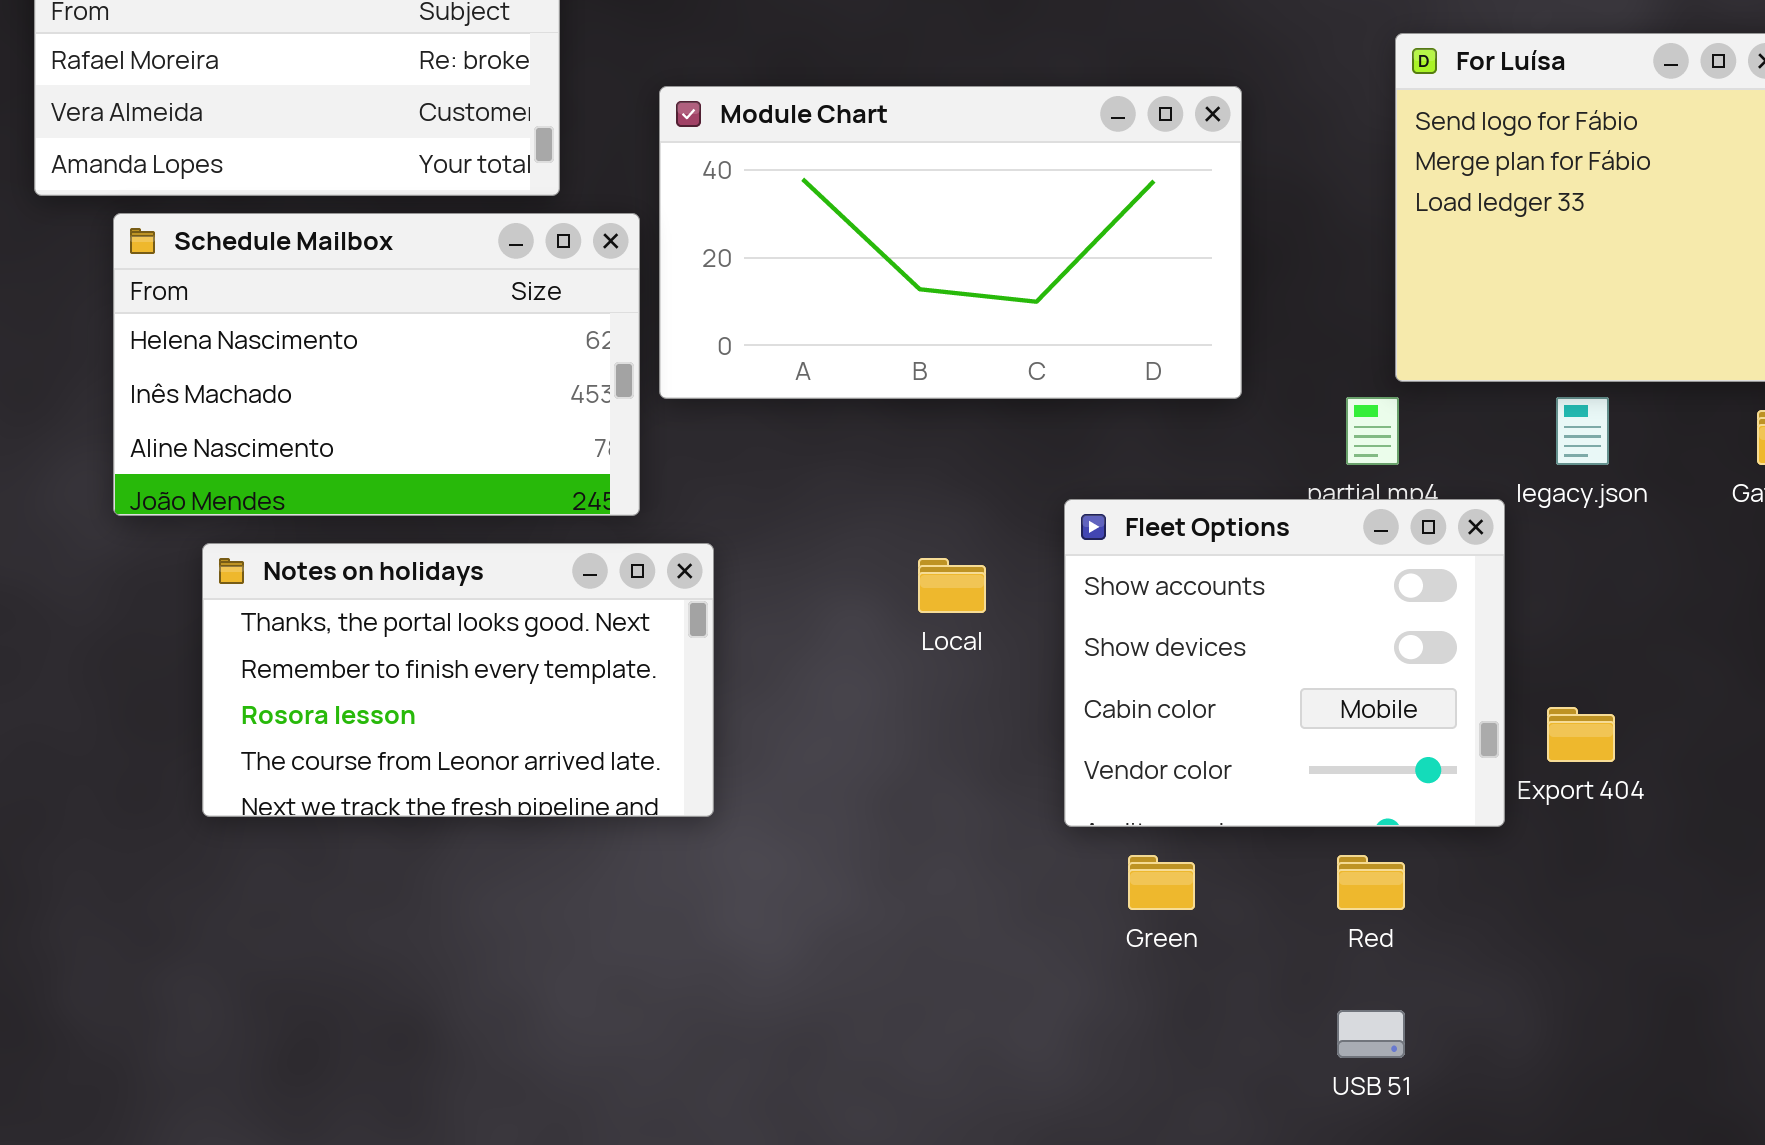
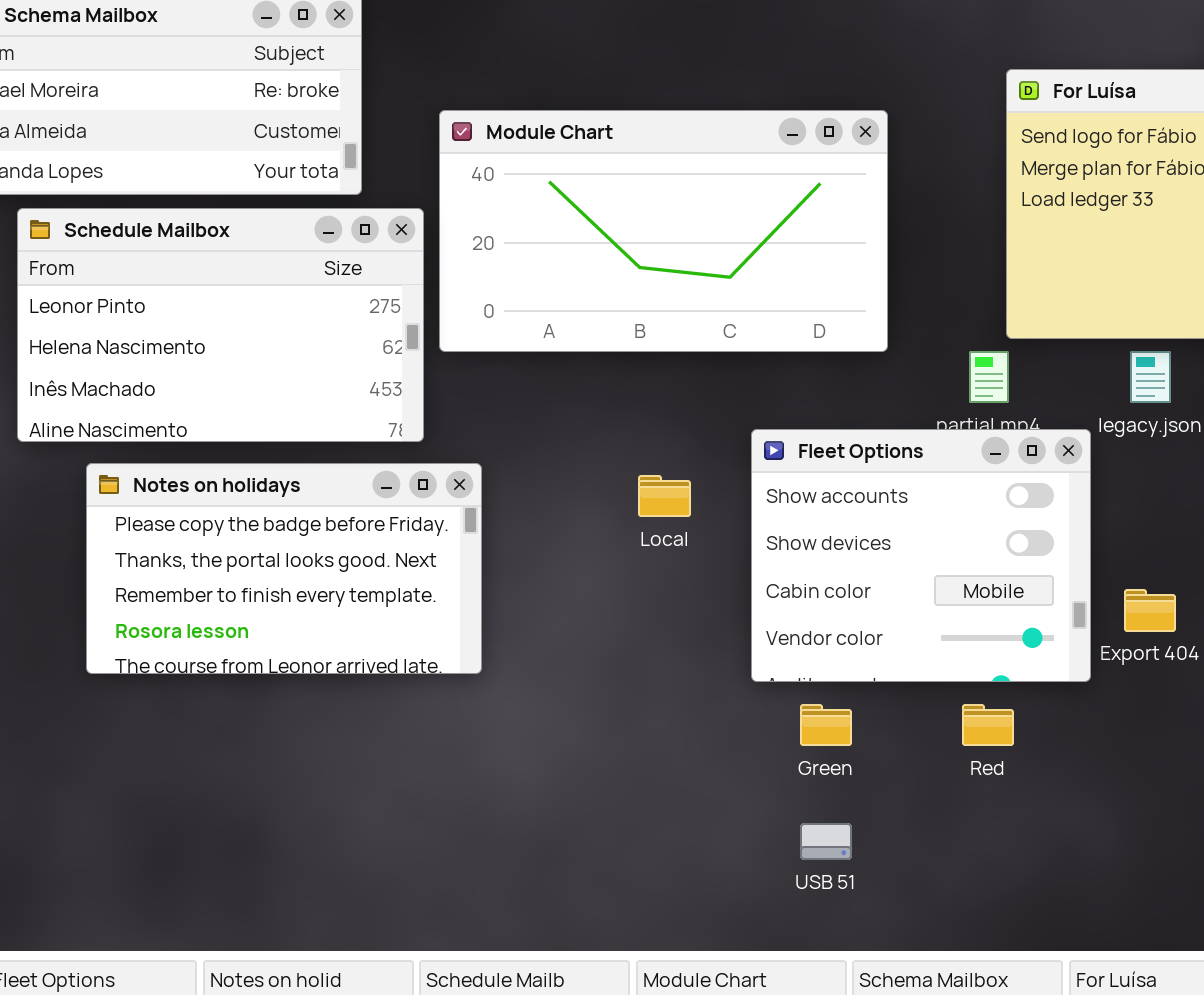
Schedule Mailbox: [113,213,640,516] -> [17,208,424,442], scrolled up 1 row
Notes on holidays: [202,543,714,817] -> [86,463,482,674], scrolled up 1 row
USB 51: [1337,1010,1405,1058] -> [800,823,852,860], moved

